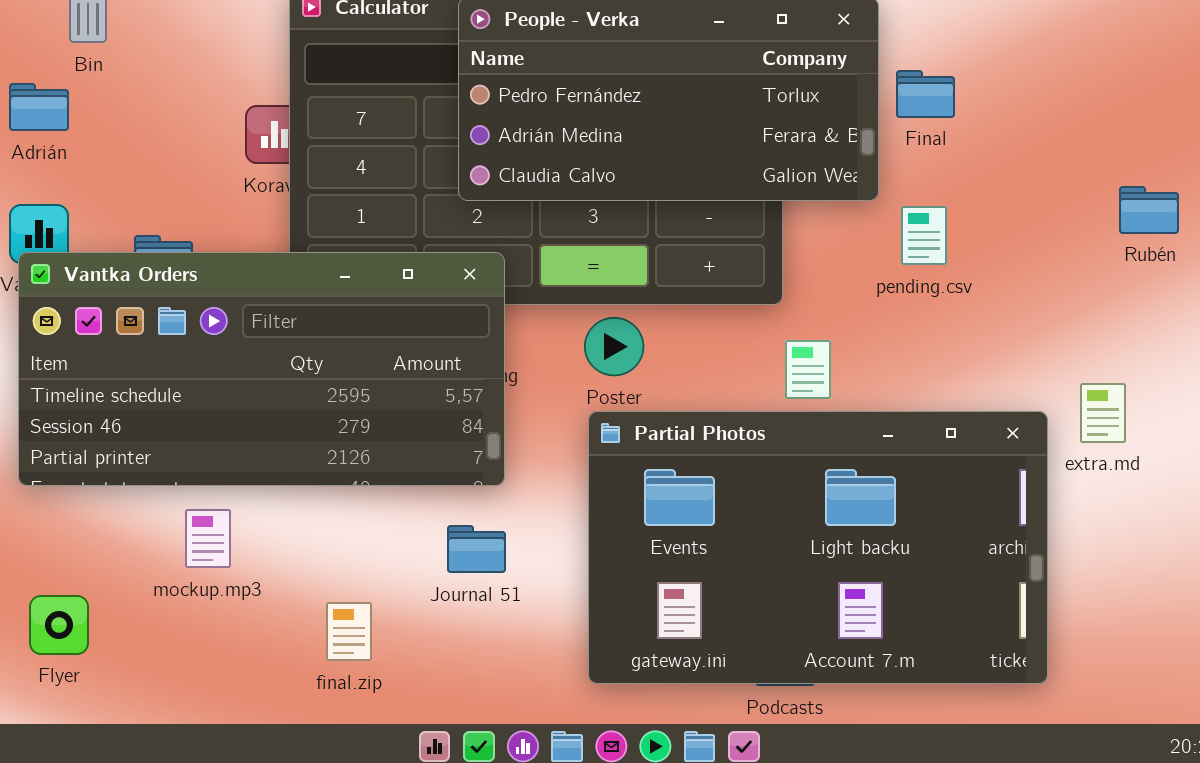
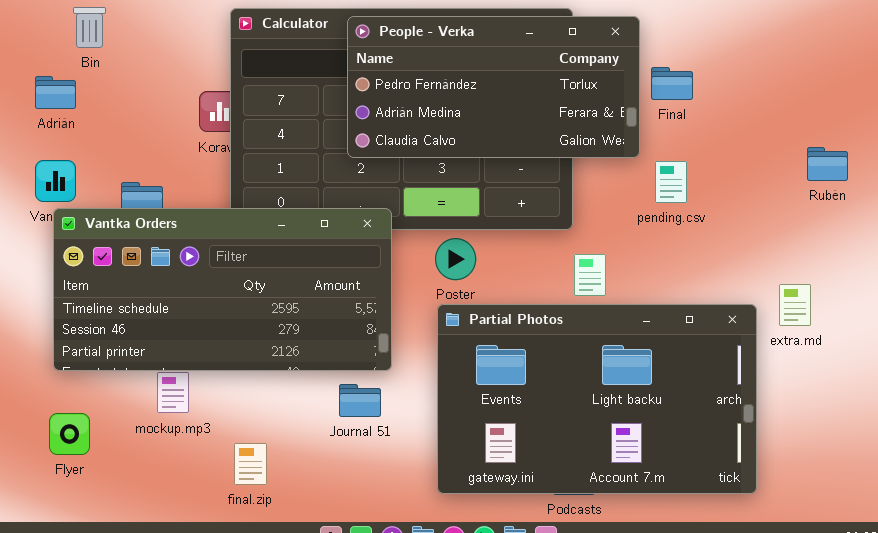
Vantka Orders: [18,252,505,486] -> [53,208,392,371], moved
Flyer: [29,595,89,655] -> [49,413,90,455], moved
final.zip: [326,602,372,661] -> [234,443,267,485], moved

